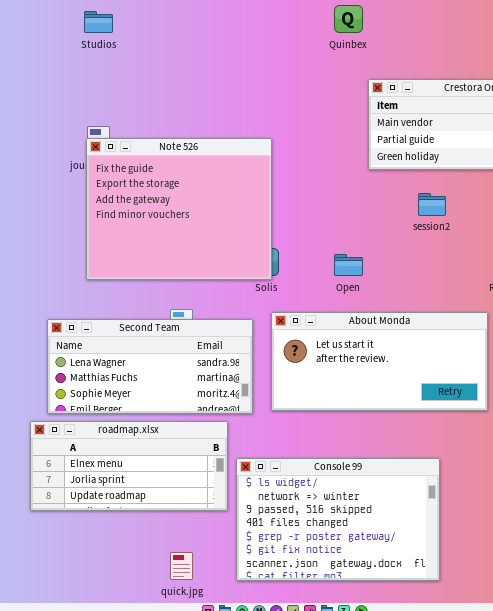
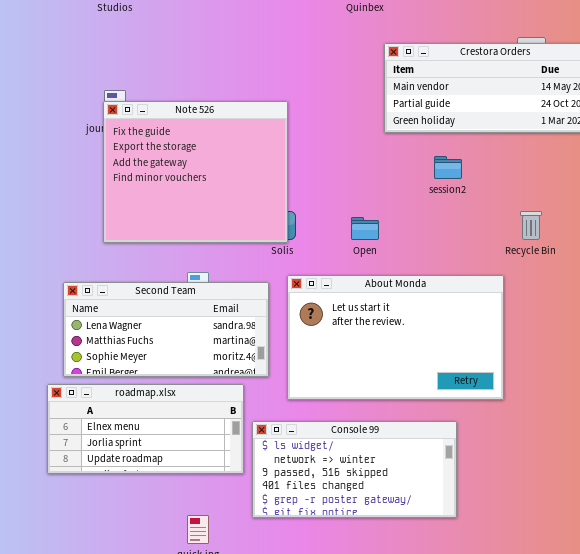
About Monda: [271,312,488,411] -> [287,275,504,400], resized
Console 99: [236,458,440,581] -> [252,421,457,518], resized

